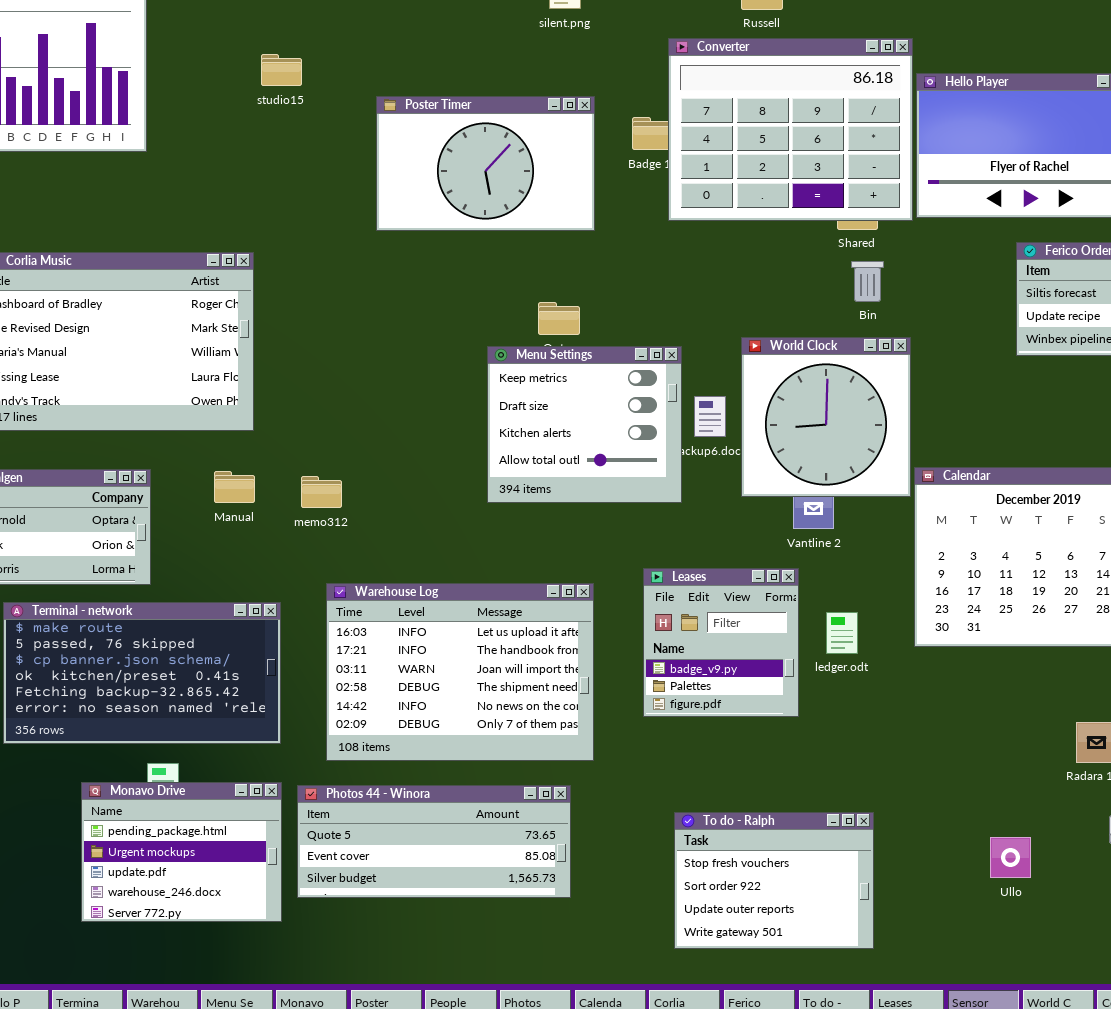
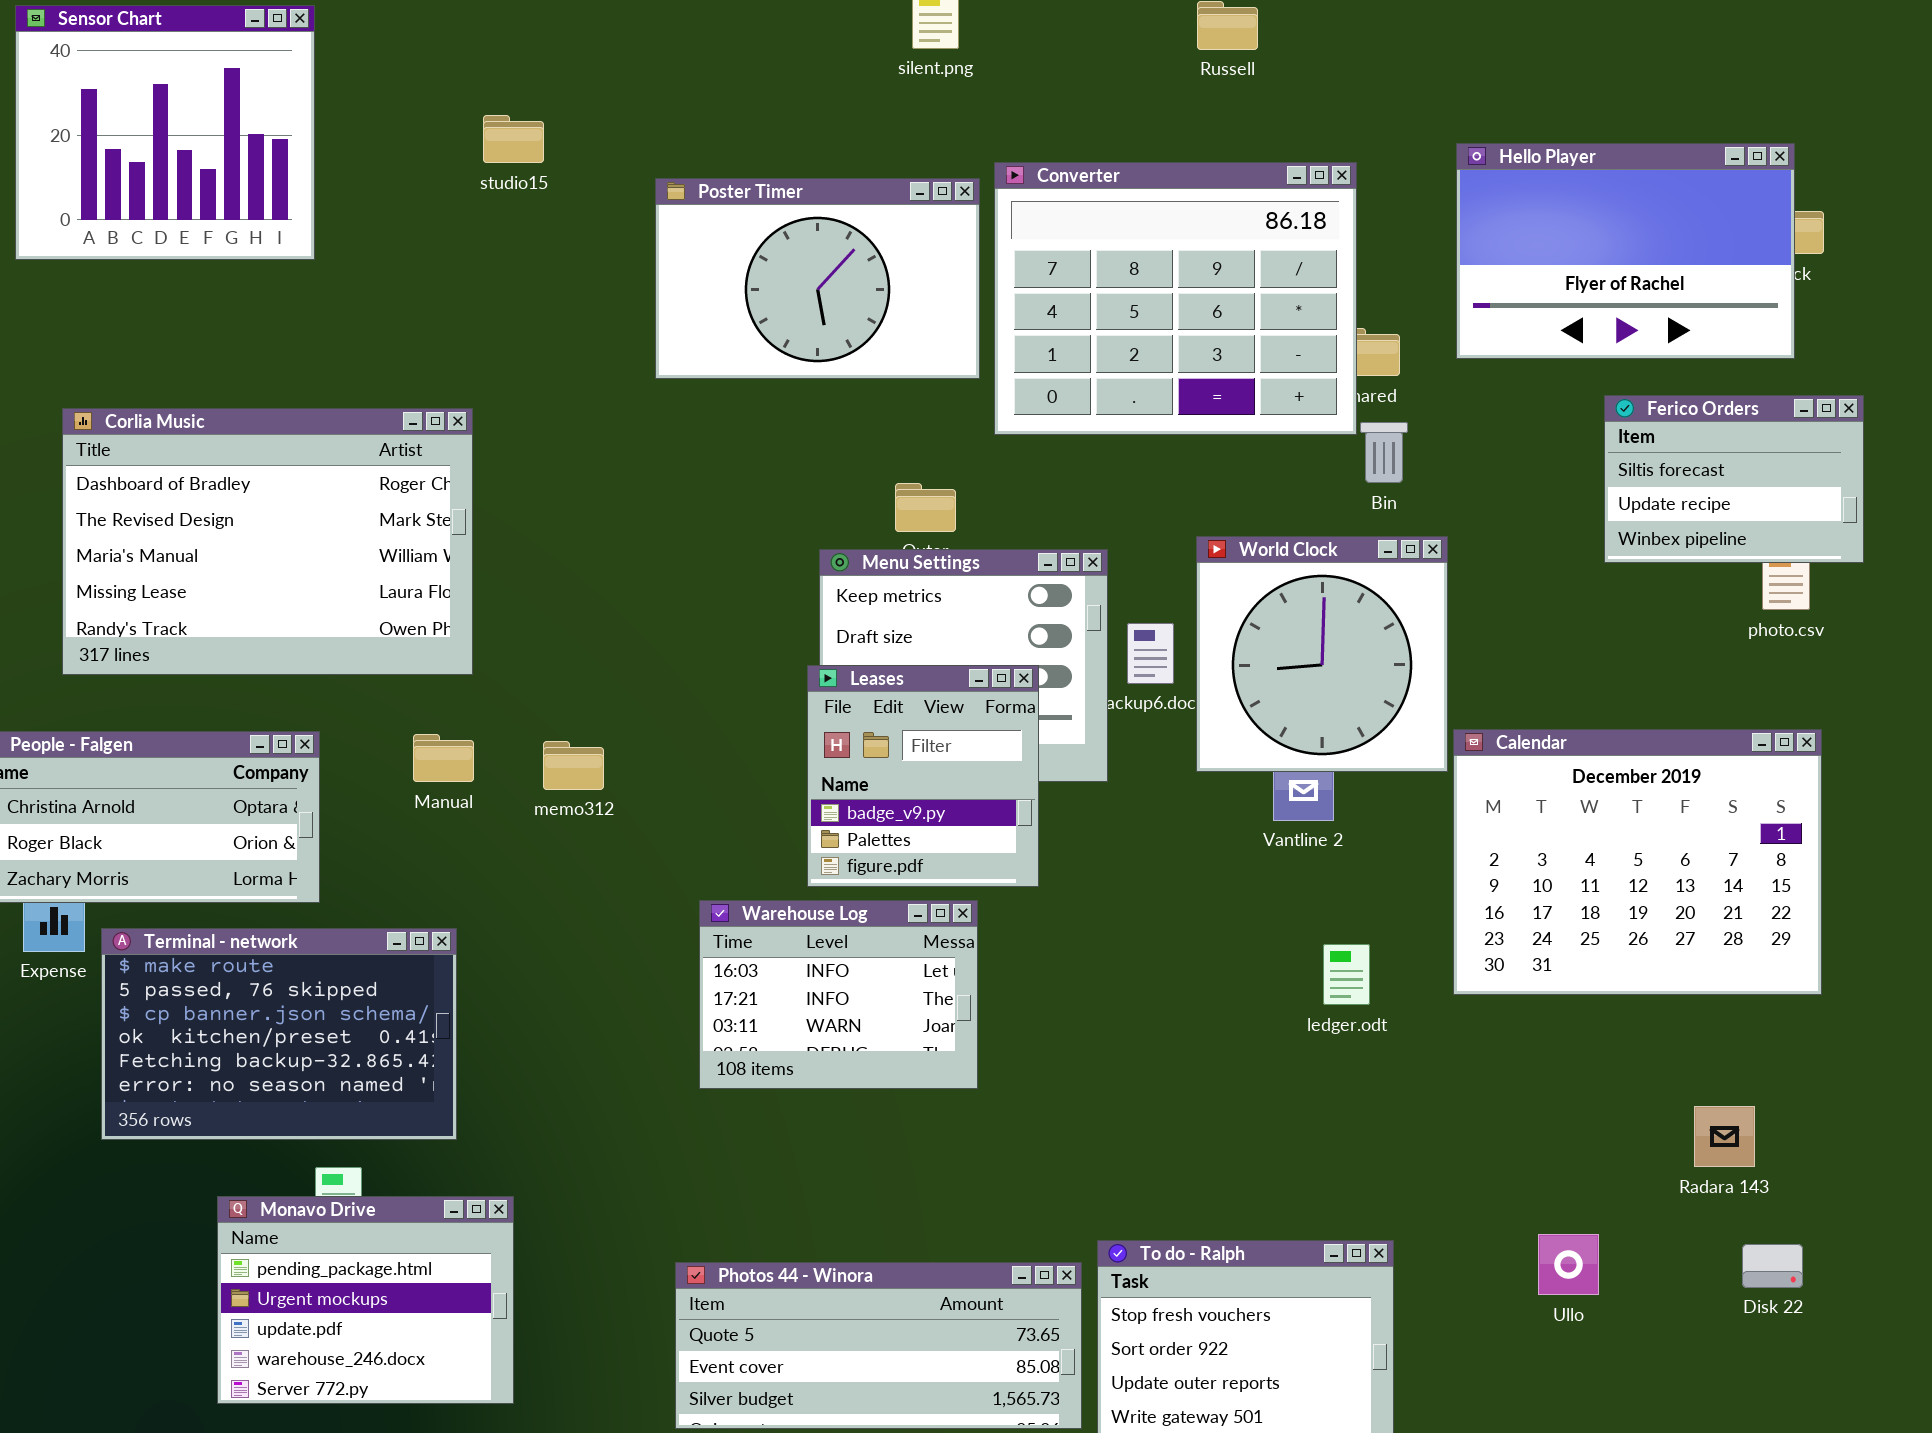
Converter: [668,38,913,221] -> [994,162,1357,435], moved
Leases: [643,568,799,717] -> [807,665,1039,887], moved
Warehouse Log: [326,583,594,761] -> [699,900,978,1089], resized
Terminal - network: [3,602,281,744] -> [101,928,457,1140], resized
Photos 44 - Winora: [297,785,571,898] -> [675,1262,1082,1429], moved
Ullo: [990,837,1031,878] -> [1538,1234,1599,1295], moved

